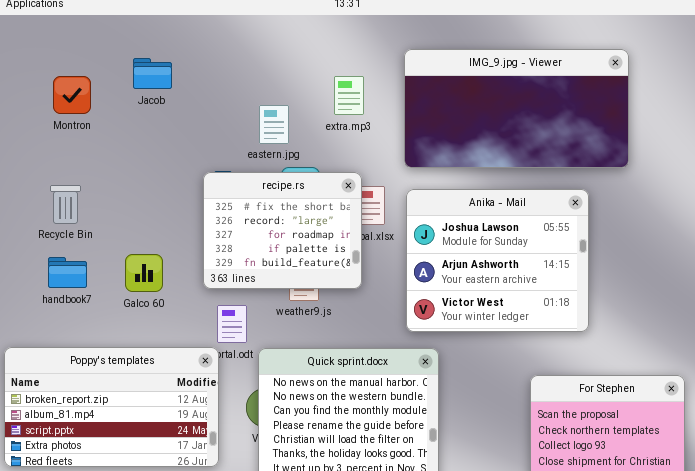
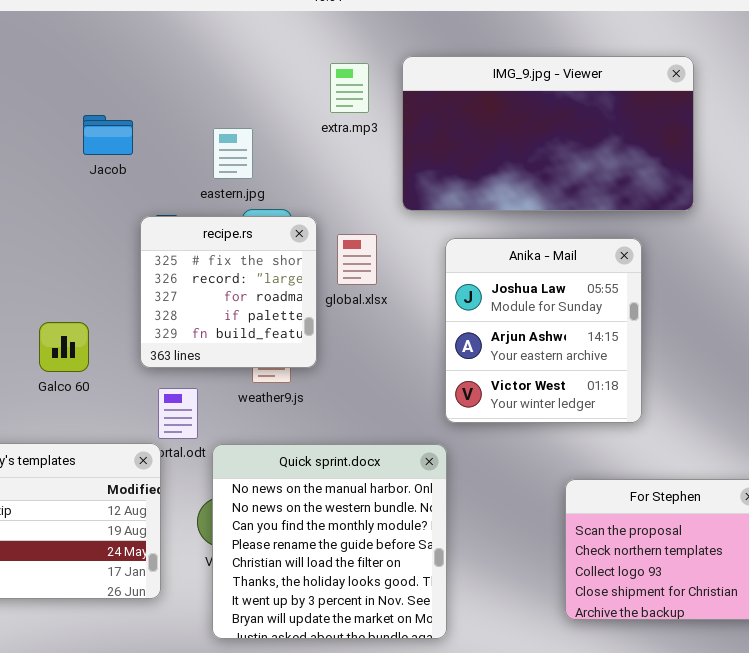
Jacob: [133,58,172,89] -> [83,115,133,155], moved
extra.mp3: [334,76,364,115] -> [330,63,369,113], moved
recipe.rs: [203,172,362,289] -> [140,216,317,368], resized
Anika - Mail: [406,189,589,332] -> [445,238,642,423], resized

